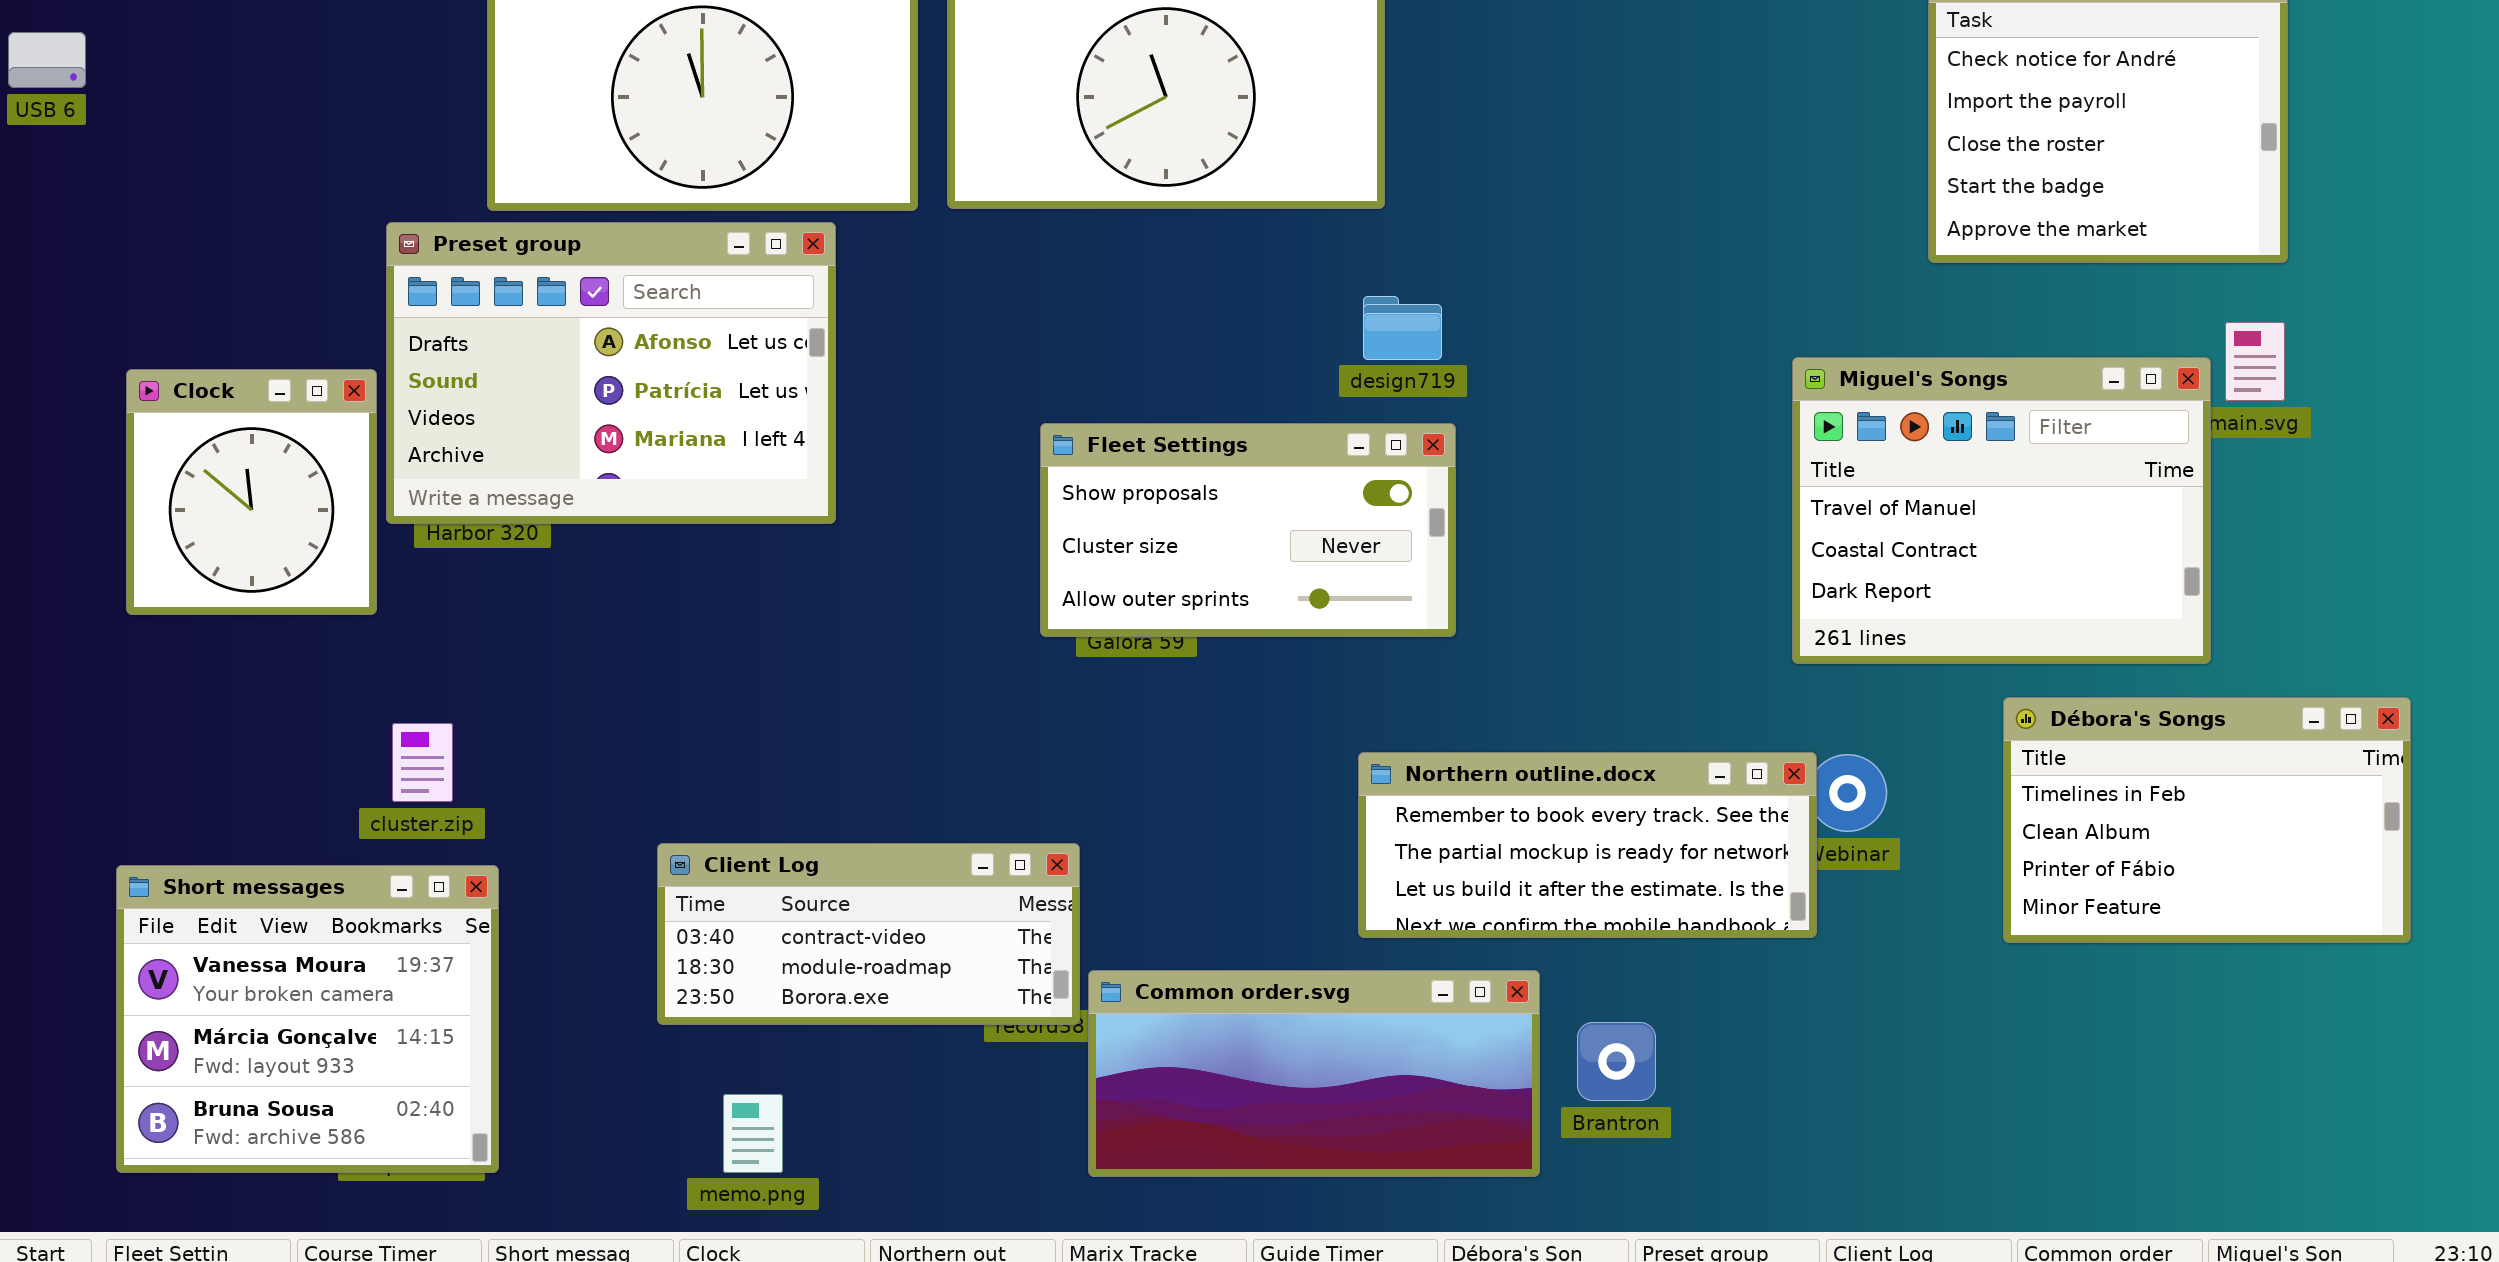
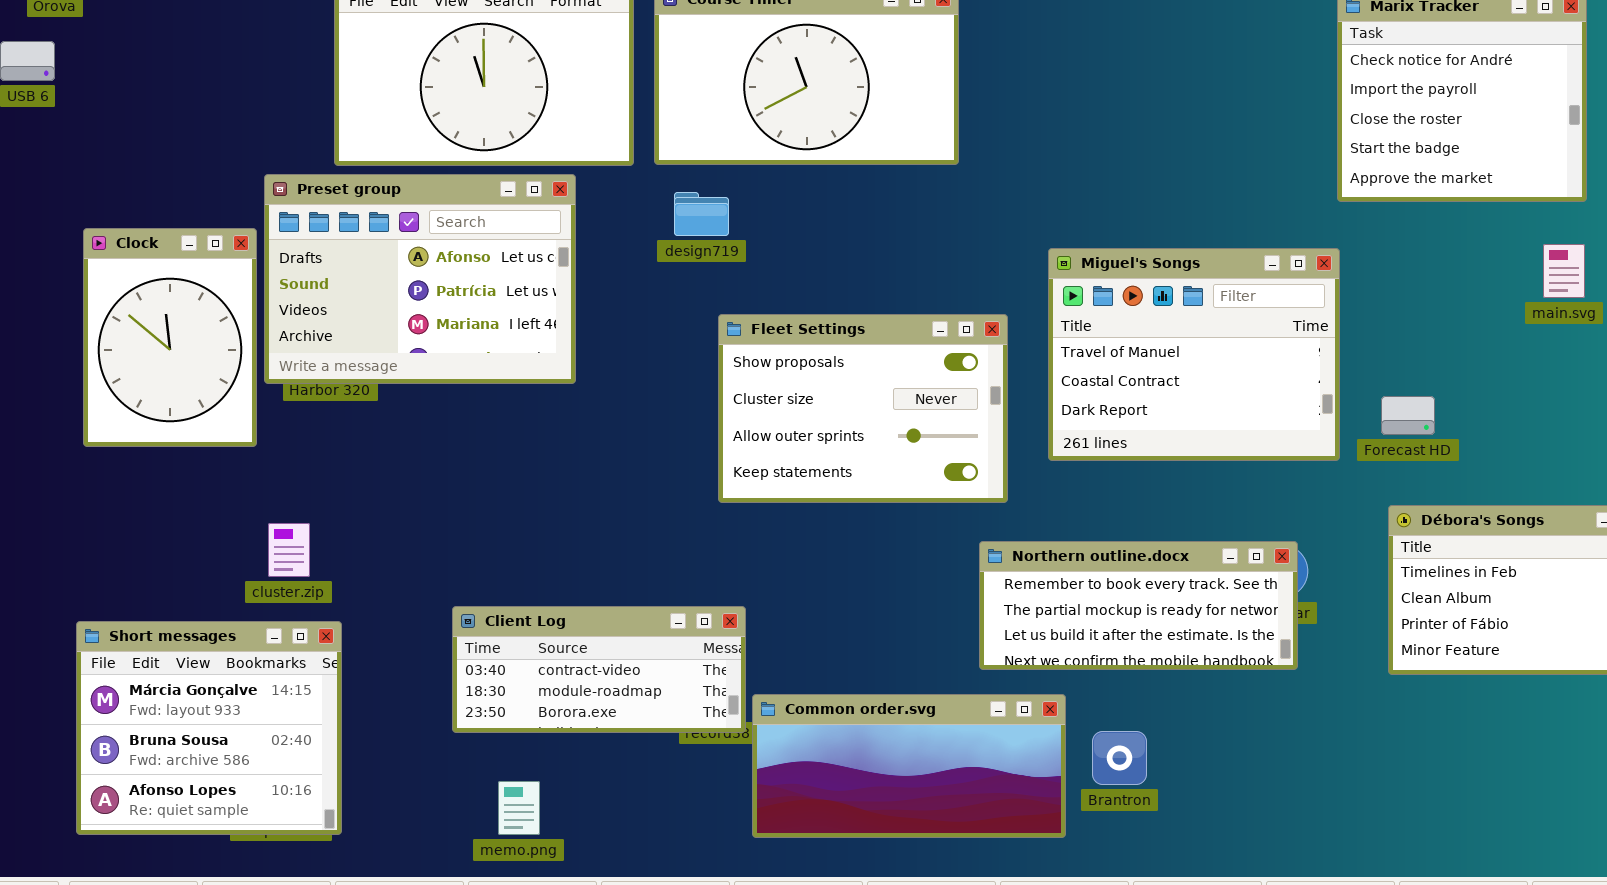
design719: [1363,296,1442,360] -> [674,192,729,236], moved
Miguel's Songs: [1792,357,2211,664] -> [1048,248,1340,461], moved
Clock: [126,369,377,615] -> [83,228,257,447], resized
Fleet Settings: [1040,423,1456,637] -> [718,314,1008,503], resized
Northern outline.docx: [1358,752,1817,938] -> [979,541,1298,670], moved
Short messages: [116,865,499,1173] -> [76,621,342,835], scrolled down 1 row

